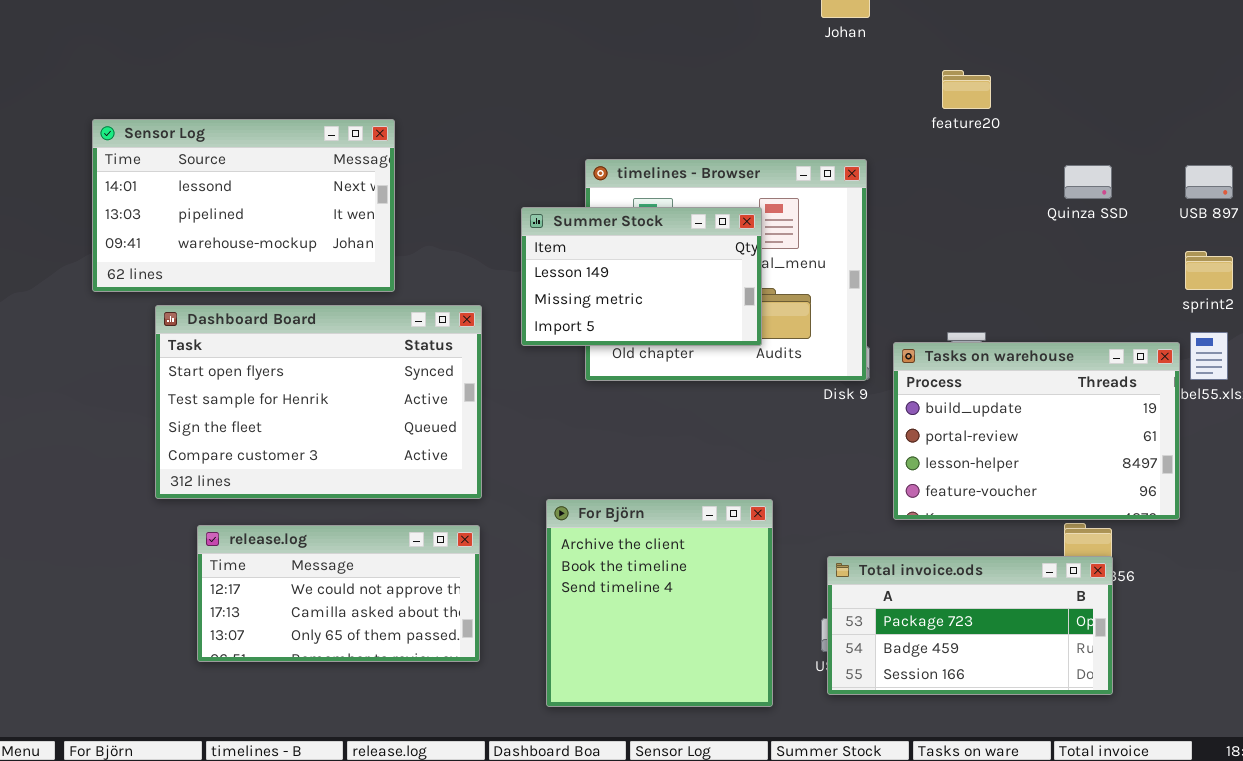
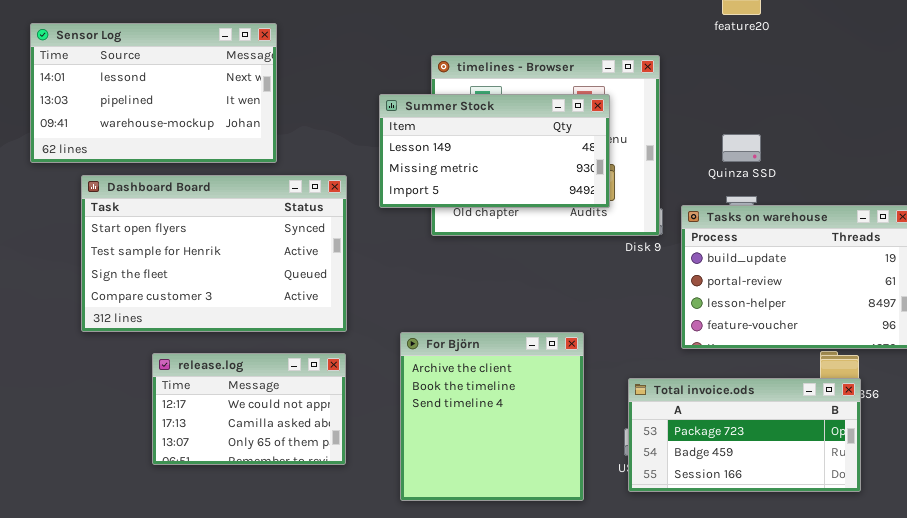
Quinza SSD: [1064,165,1112,199] -> [722,134,761,162], moved
Summer Stock: [521,207,762,346] -> [379,94,610,208], resized
release.log: [197,525,480,662] -> [152,353,346,465], resized

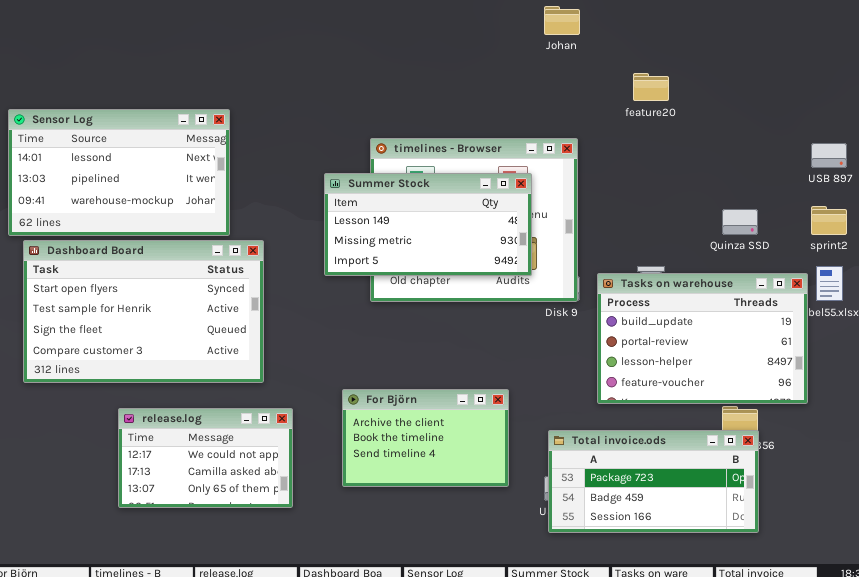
Quinza SSD: [722,134,761,162] -> [722,209,758,235], moved
Dashboard Board: [81,175,347,332] -> [23,240,264,383], moved
For Björn: [400,332,584,501] -> [342,389,509,487], resized

